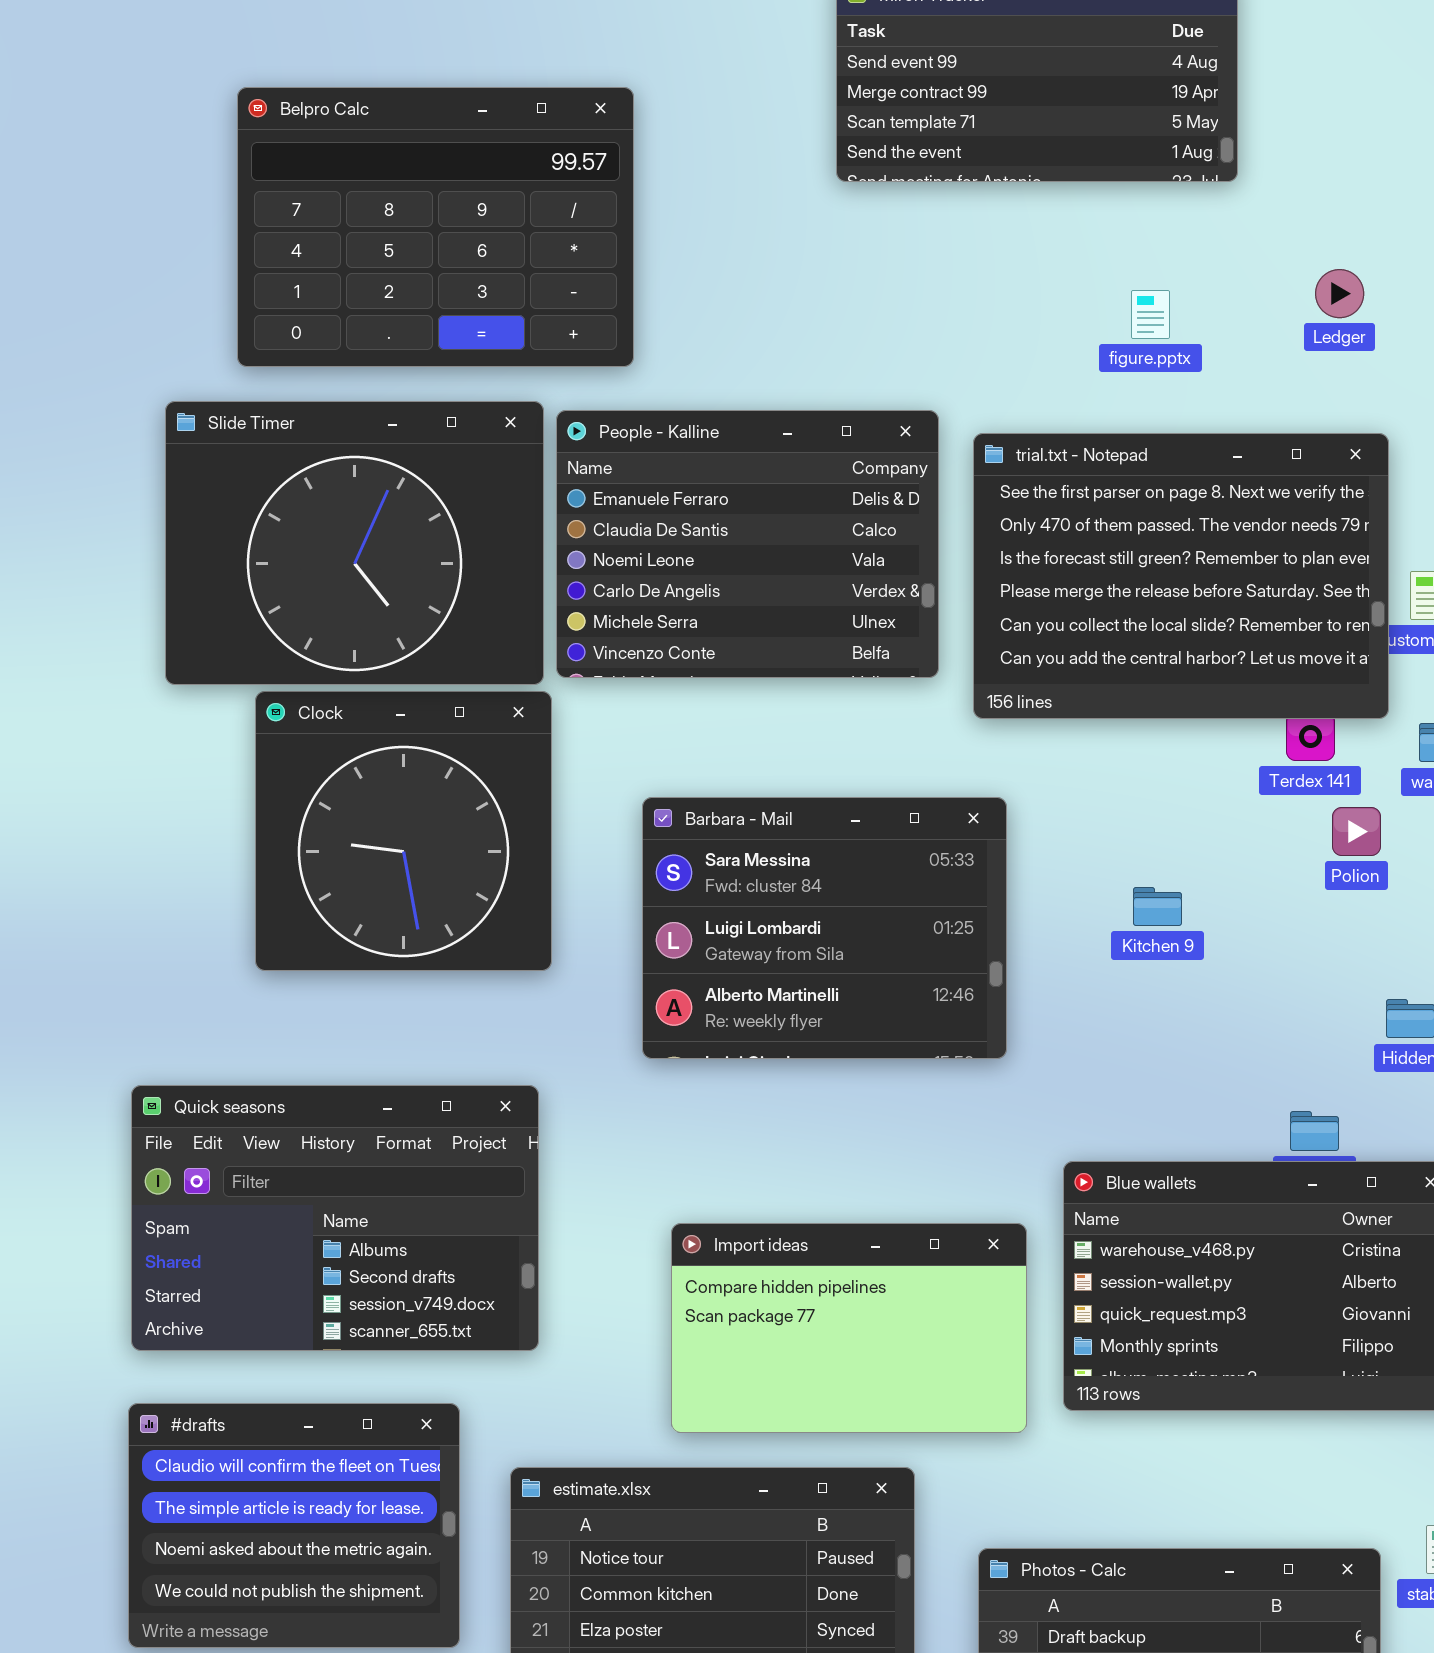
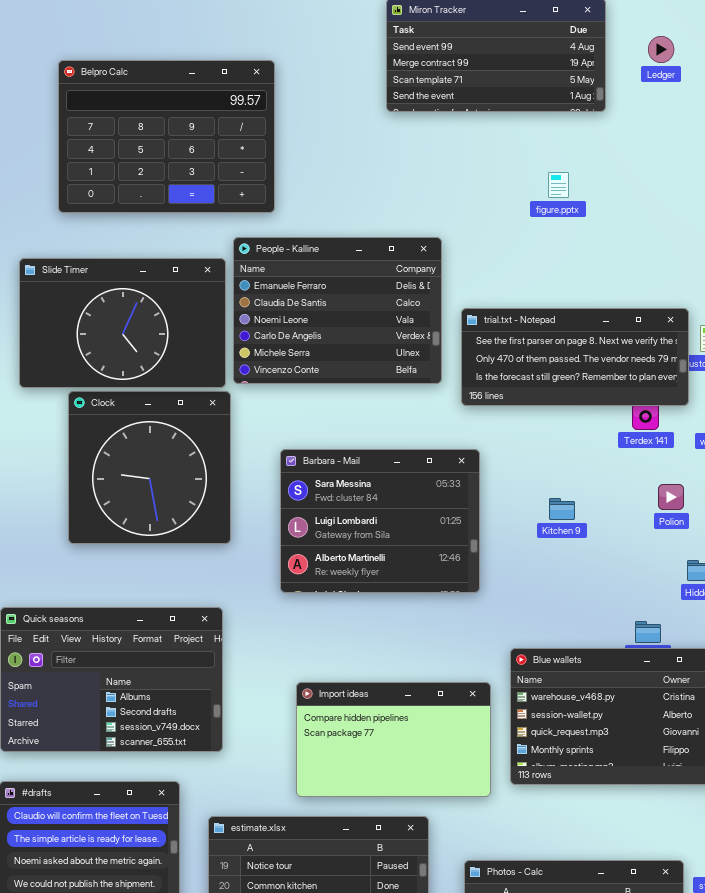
Ledger: [1315,269,1364,318] -> [648,36,674,63], moved
Slide Timer: [165,401,544,685] -> [19,258,226,388], resized
trial.txt - Notepad: [973,433,1389,719] -> [461,308,689,406], resized
Polion: [1332,807,1381,856] -> [658,484,684,510], moved

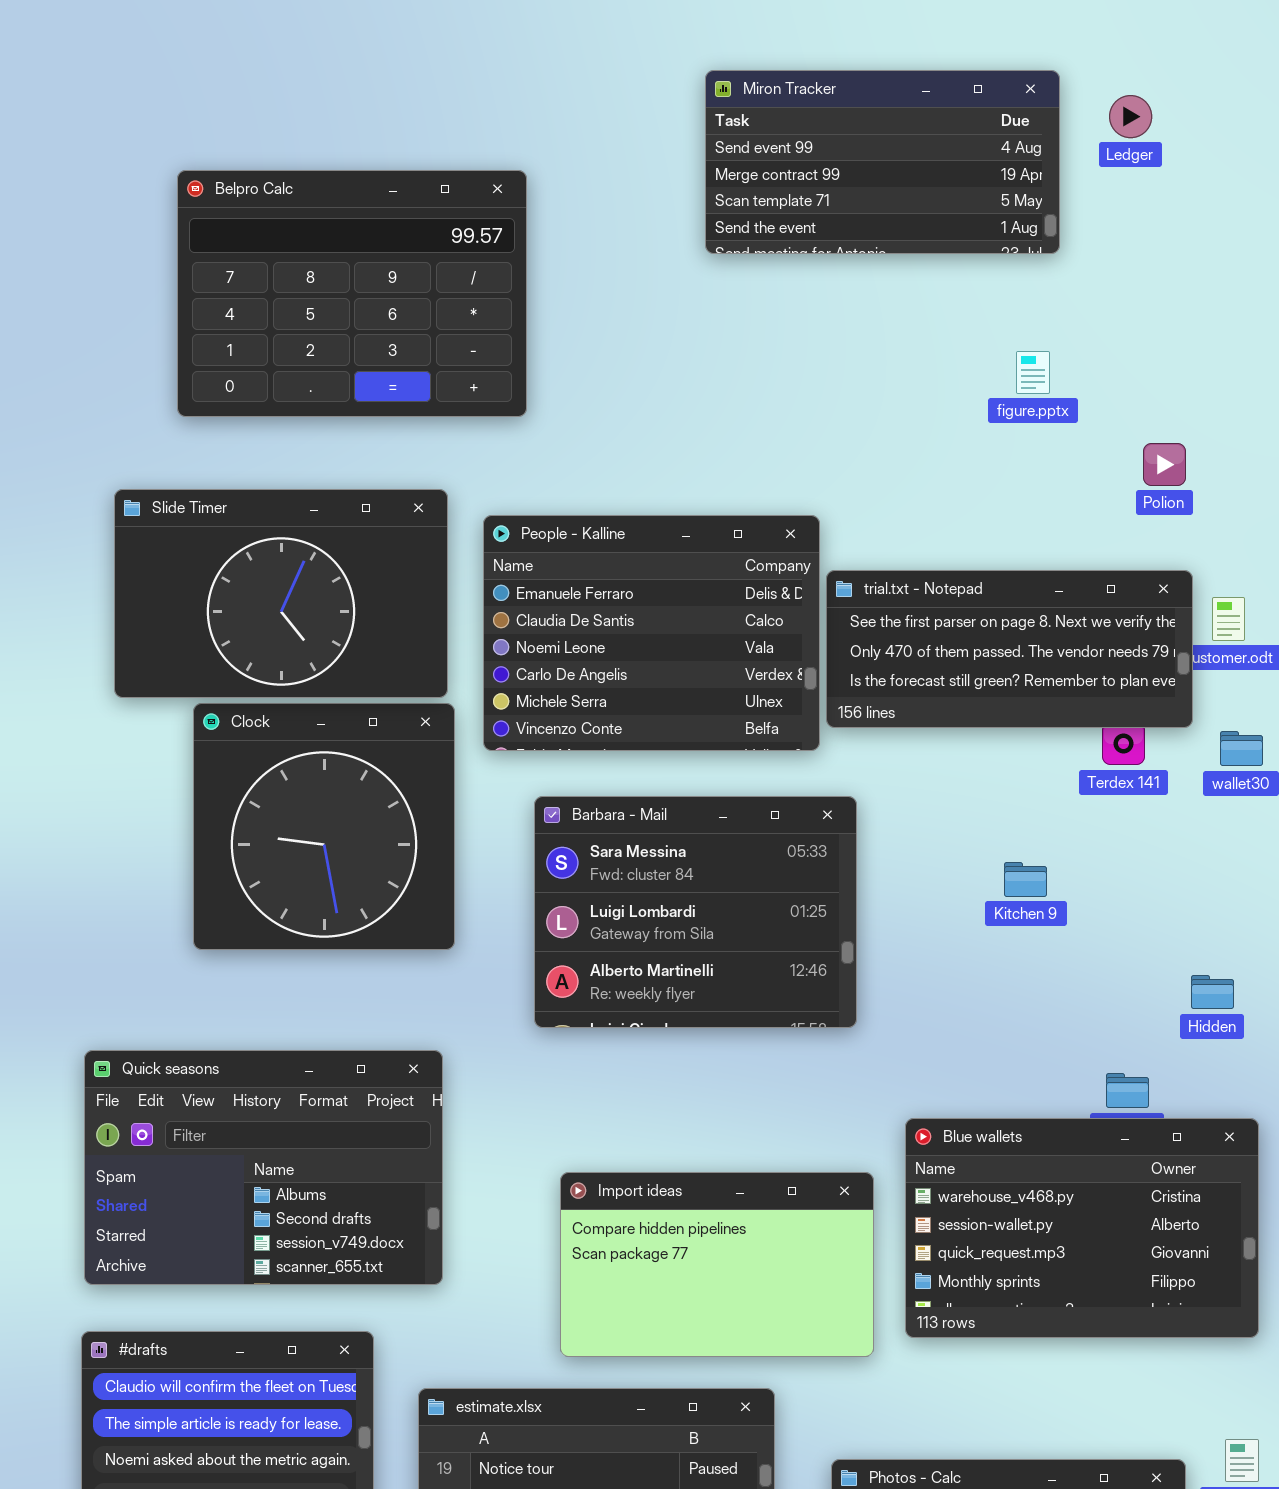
Ledger: [648,36,674,63] -> [1109,95,1152,138], moved
figure.pptx: [548,172,569,198] -> [1016,351,1050,394], moved
People - Kalline: [233,237,442,384] -> [483,515,820,751], moved
Polion: [658,484,684,510] -> [1143,443,1186,486], moved
Kitchen 9: [549,498,575,520] -> [1004,862,1047,897], moved

